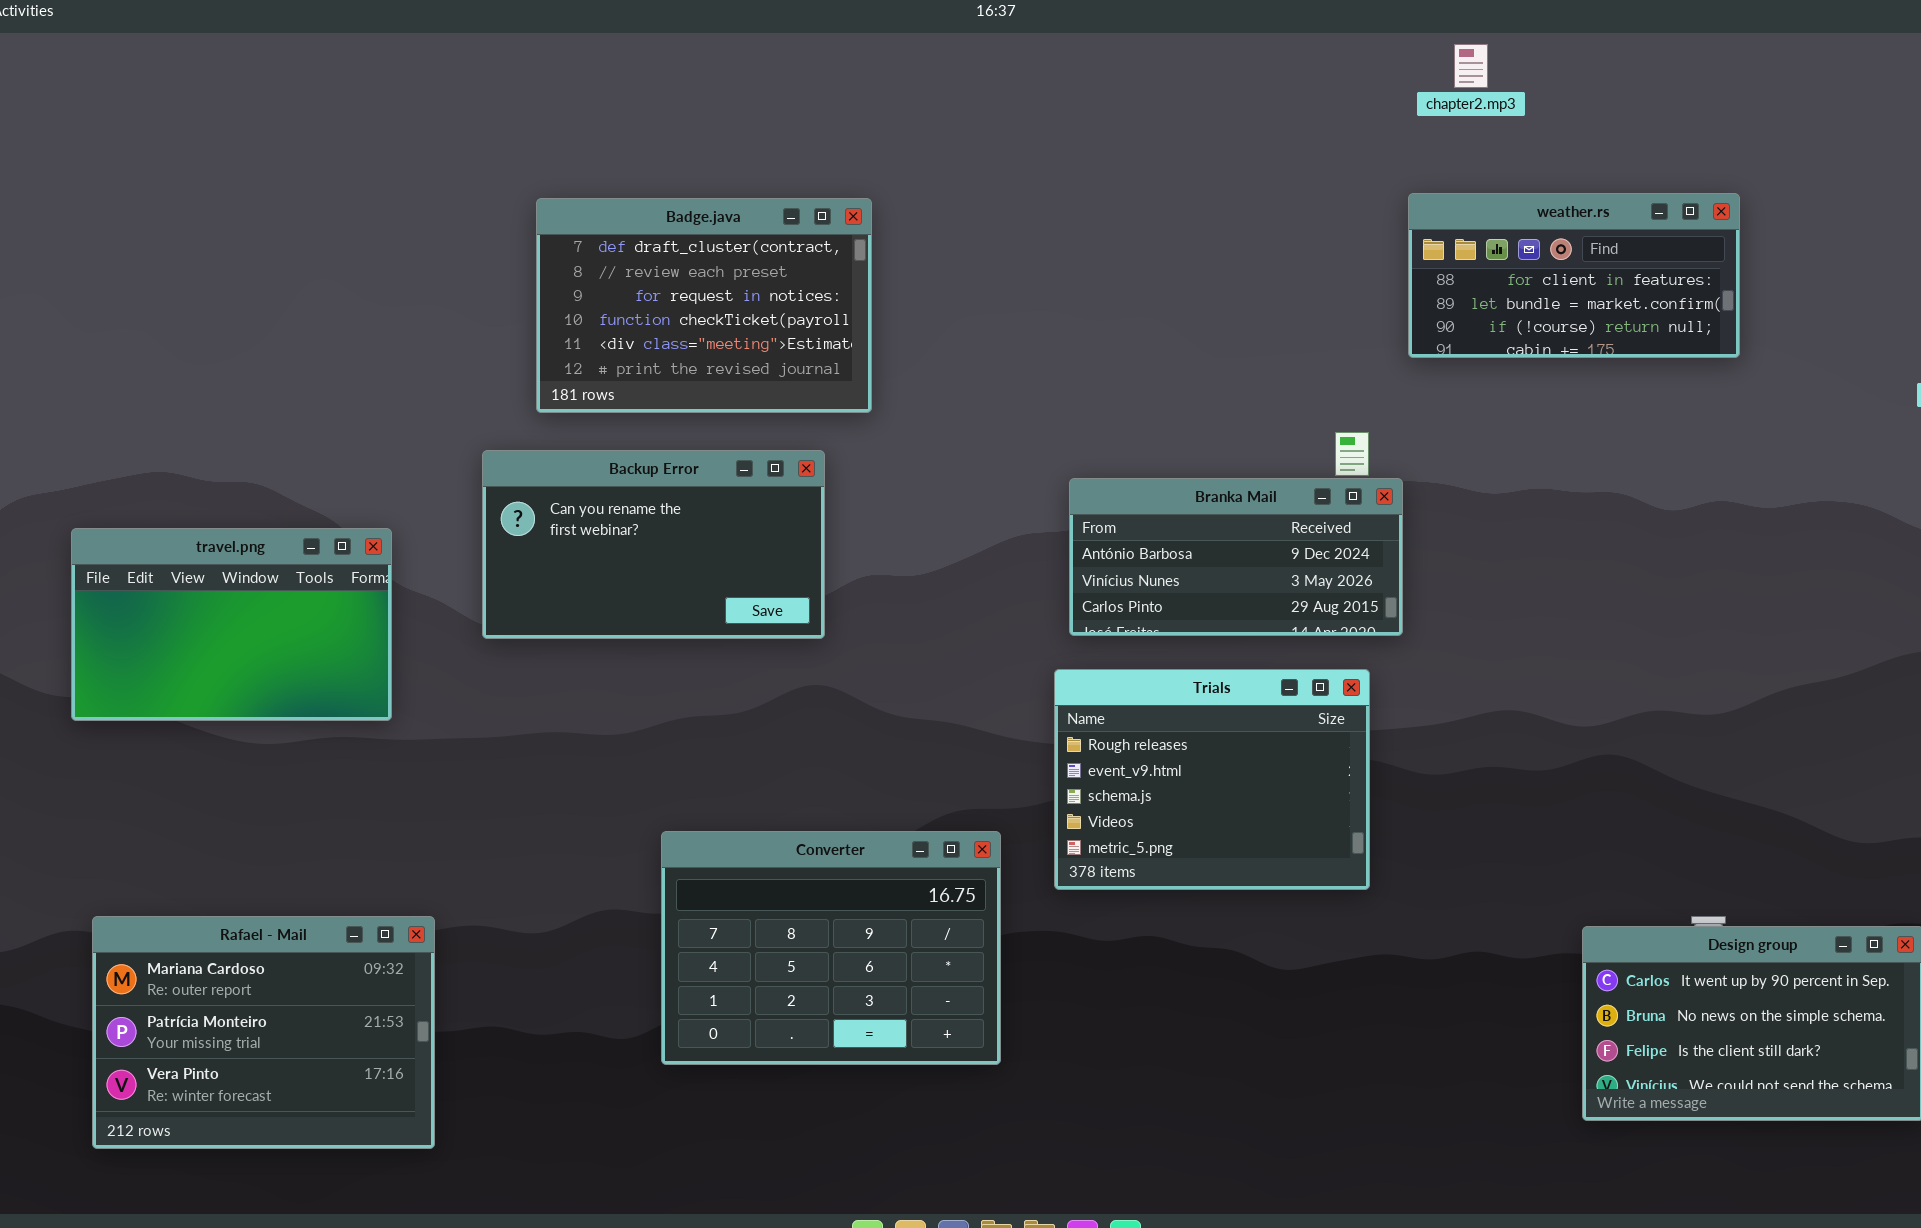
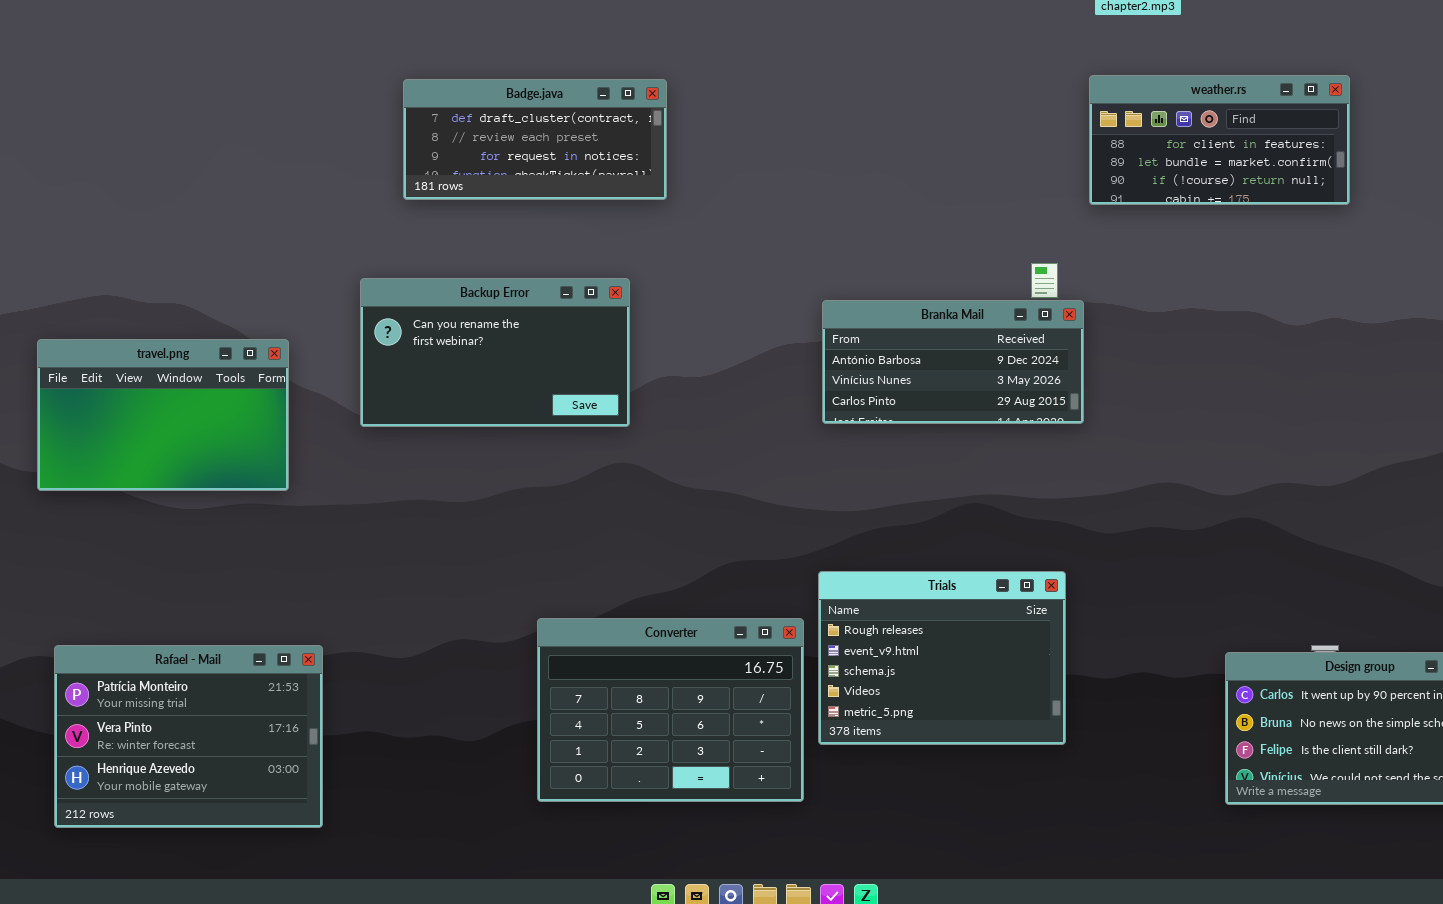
Badge.java: [536,198,872,413] -> [403,79,667,200], resized
Trials: [1054,669,1370,890] -> [818,571,1066,745], moved
Converter: [661,831,1001,1065] -> [537,618,804,802], moved
Rafael - Mail: [92,916,435,1149] -> [54,645,323,828], scrolled down 1 row

